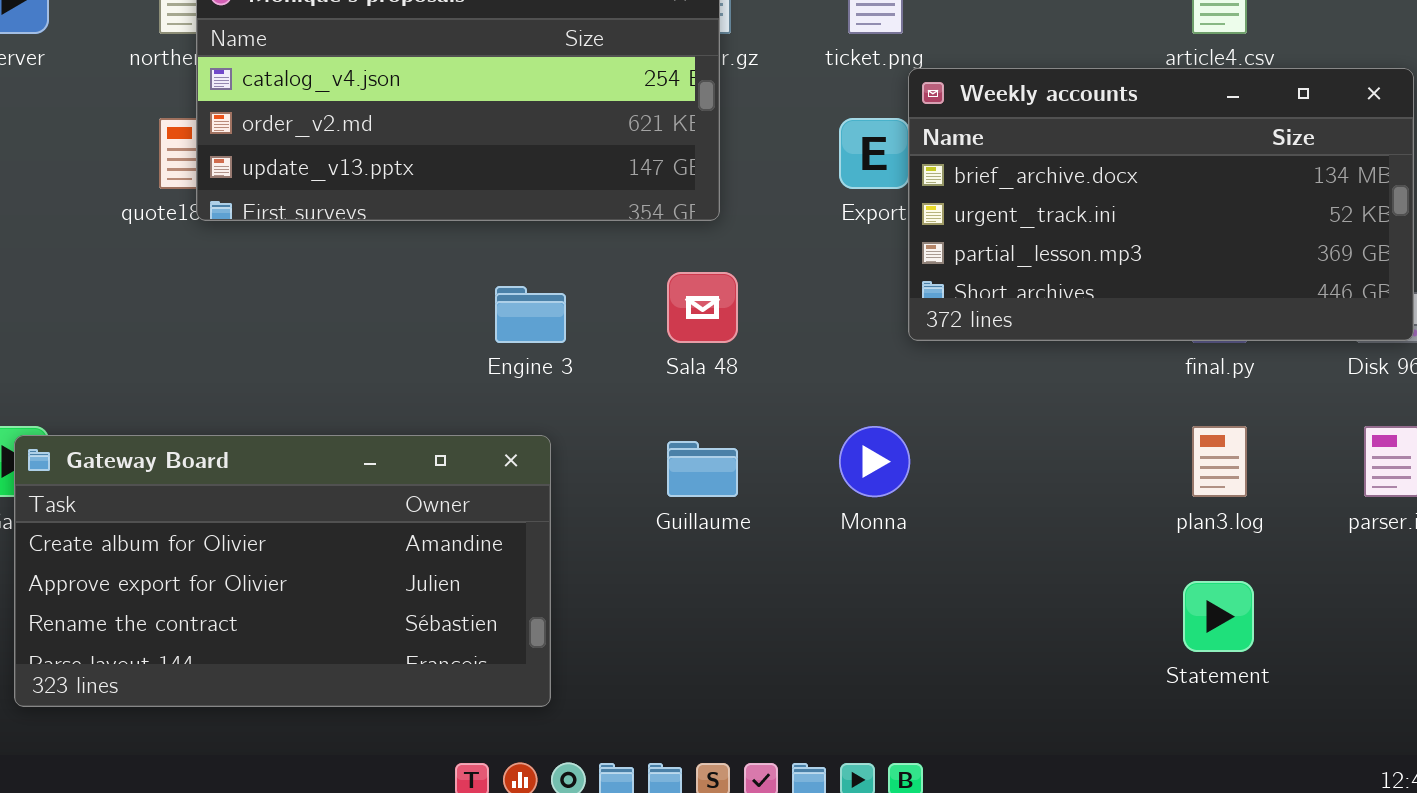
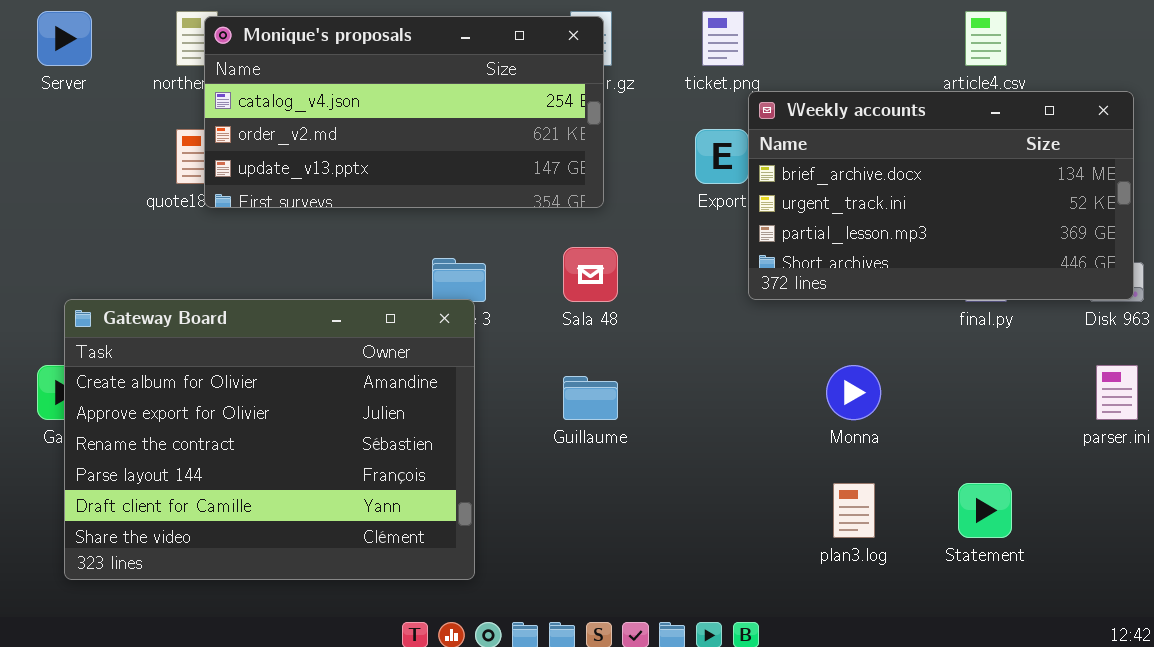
Monna: [839,426,910,497] -> [826,365,881,420], moved
plan3.log: [1192,426,1247,497] -> [833,483,875,538], moved
Gateway Board: [14,435,551,707] -> [64,299,475,580], resized

